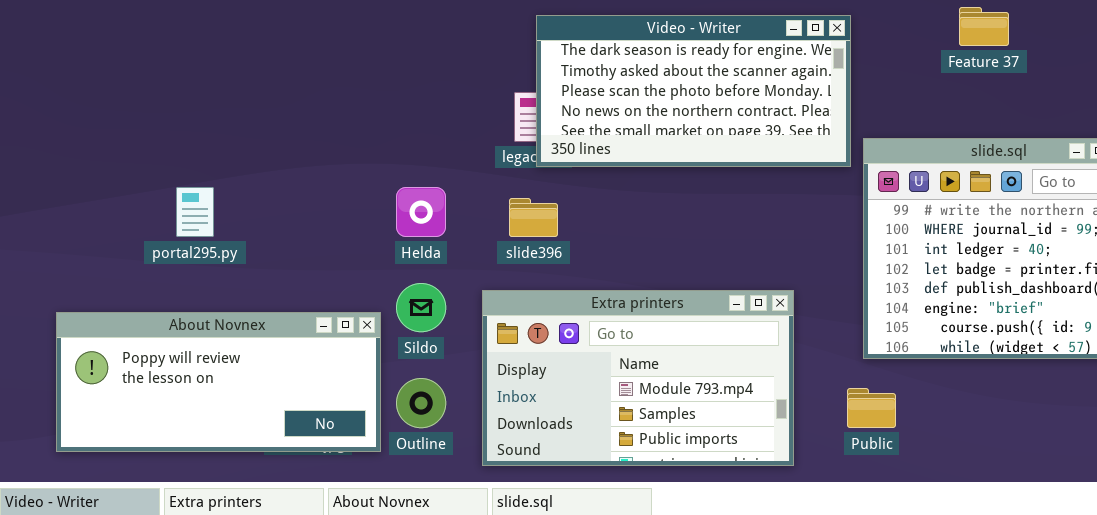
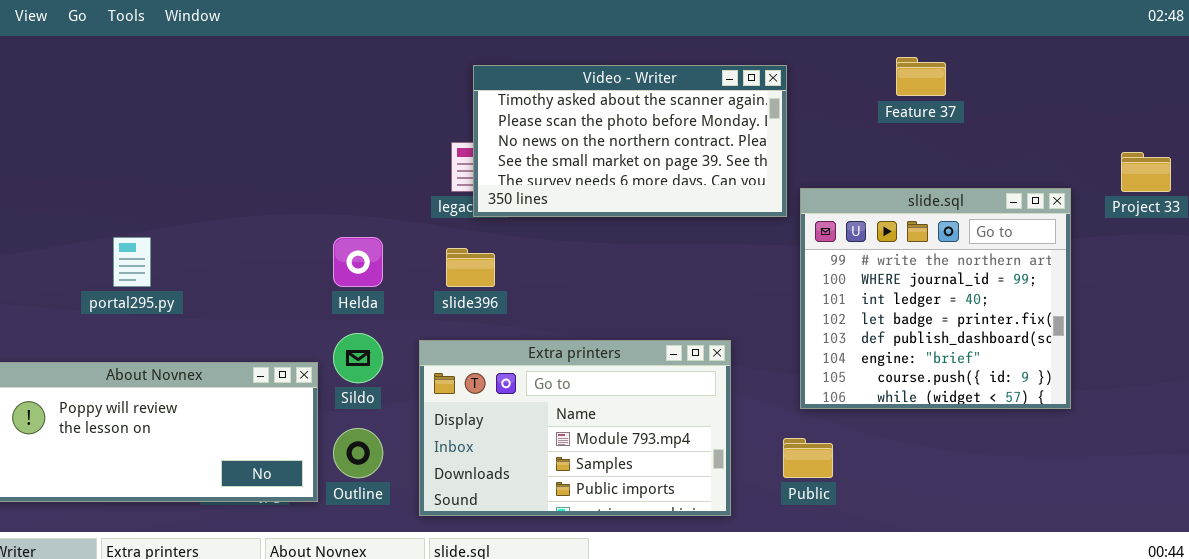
Video - Writer: [536,15,851,167] -> [473,65,787,217], scrolled down 1 row

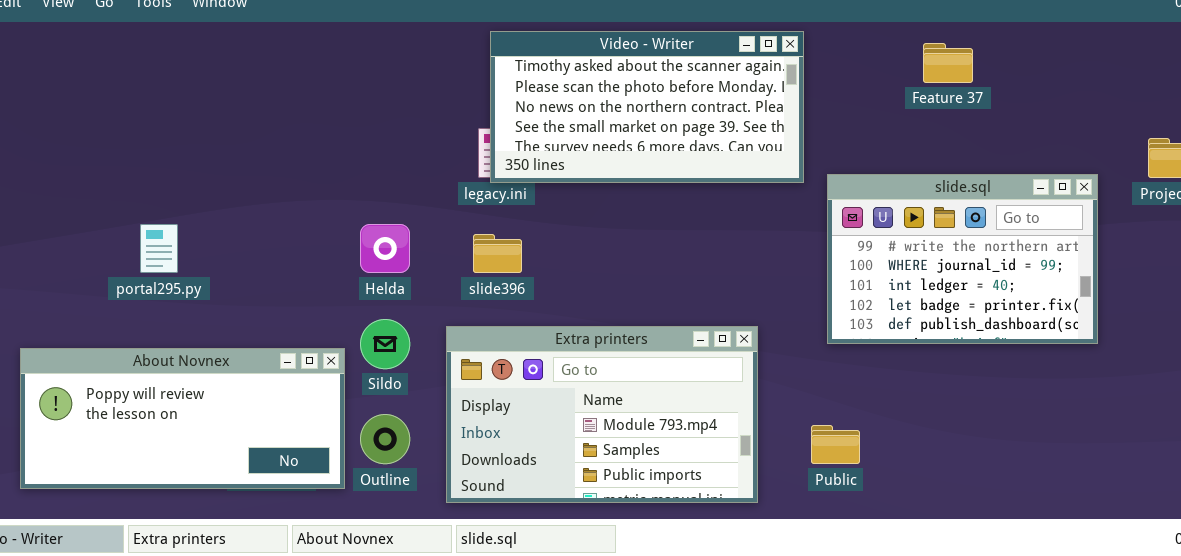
Video - Writer: [473,65,787,217] -> [490,31,804,183], moved
slide.sql: [800,188,1071,409] -> [827,174,1098,344], resized

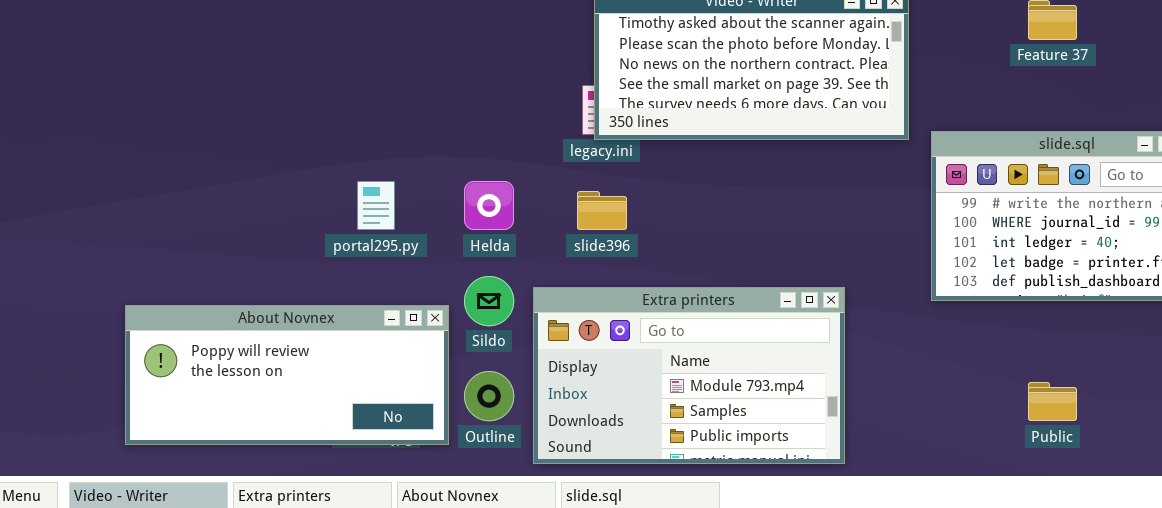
portal295.py: [140,224,178,273] -> [357,181,395,230], moved
Extra printers: [446,326,758,503] -> [533,287,845,464], moved
Public: [811,425,860,464] -> [1028,382,1077,421], moved

